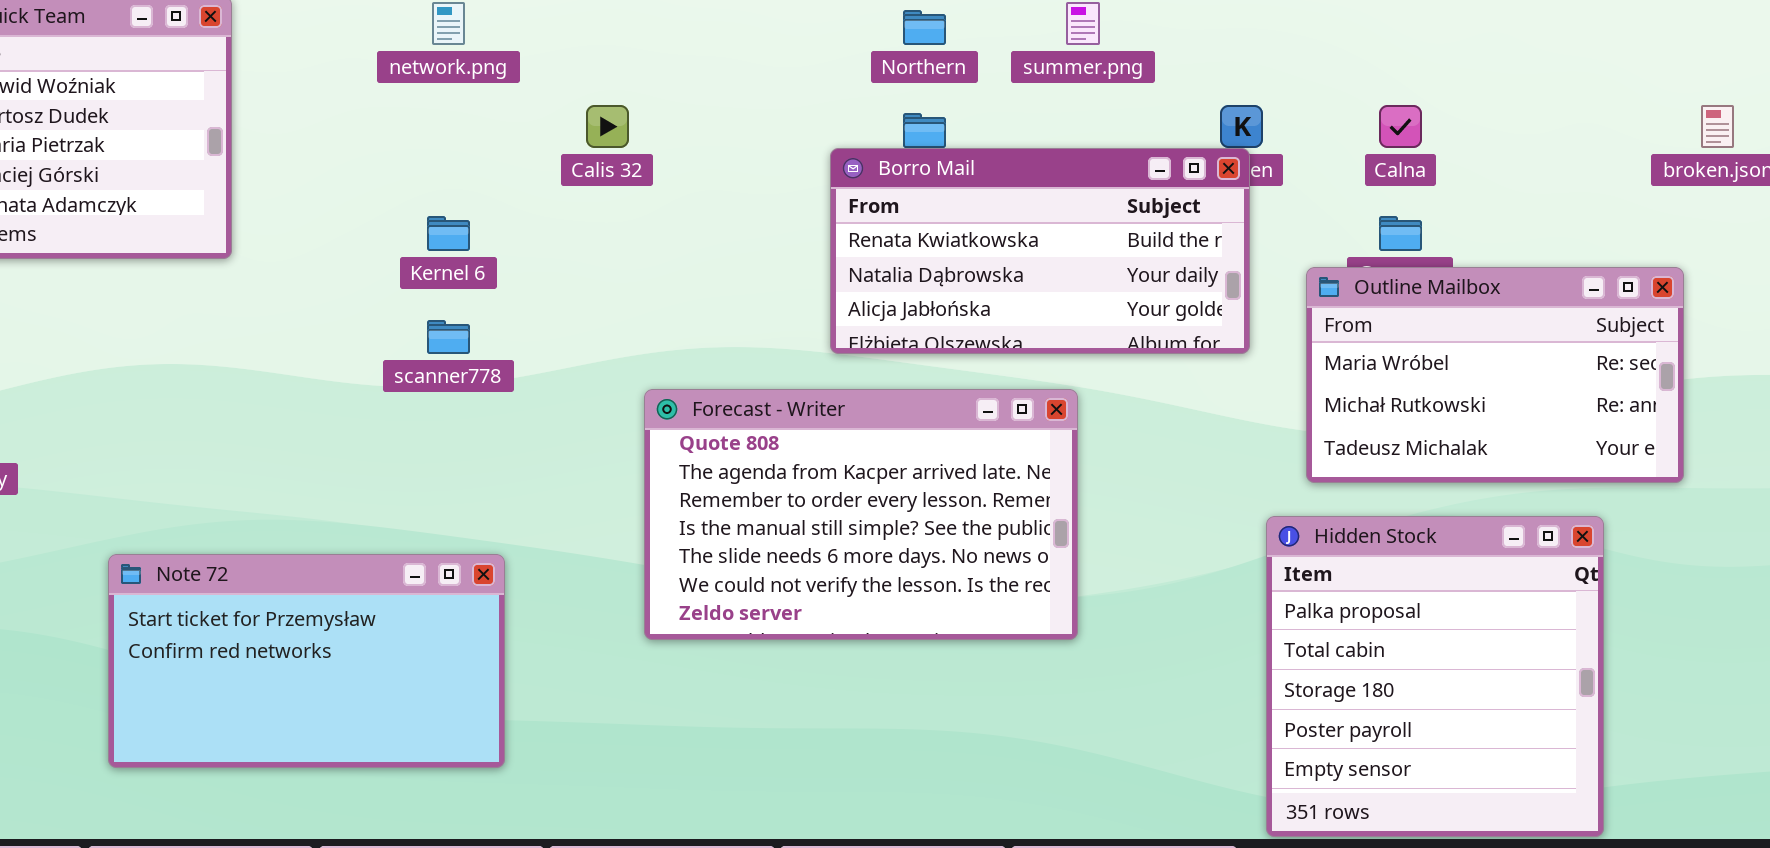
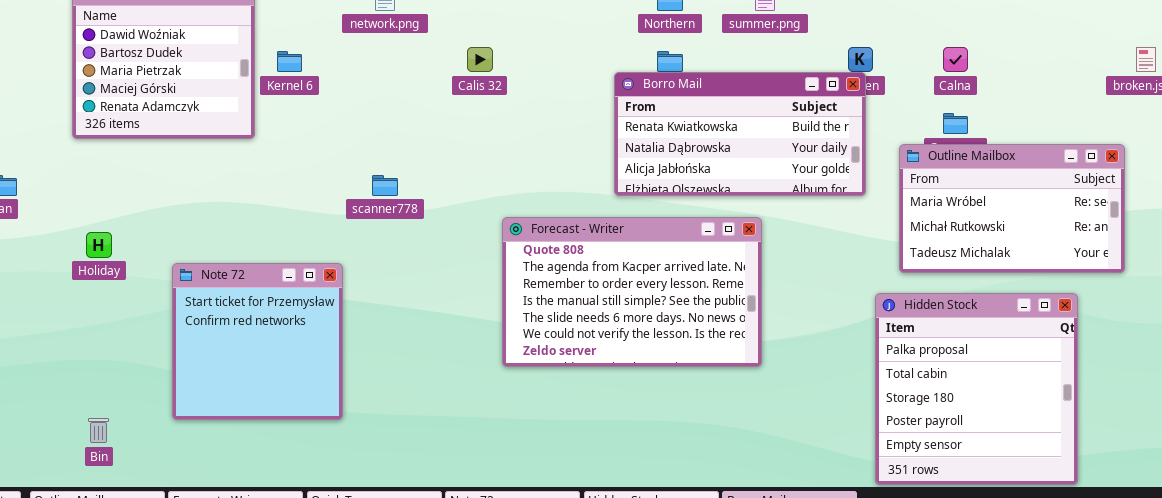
Kernel 6: [427,216,470,251] -> [277,51,302,72], moved
Note 72: [108,554,505,768] -> [172,263,343,420], moved, resized

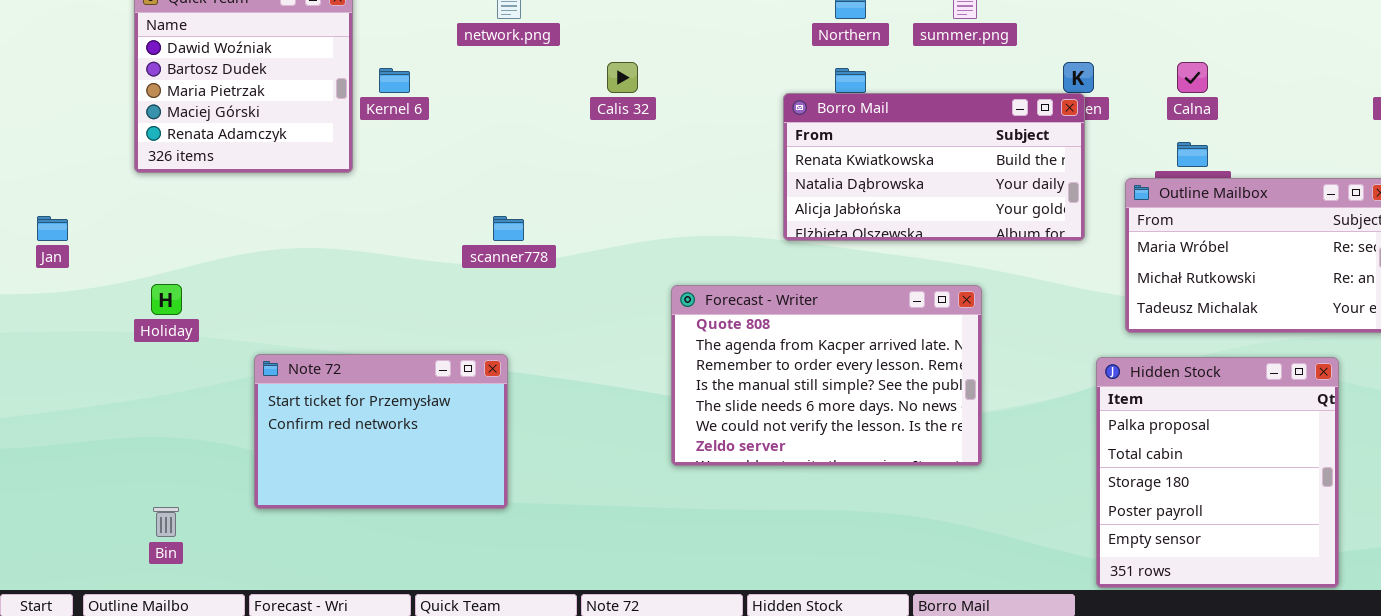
Forecast - Writer: [502,217,762,367] -> [671,285,982,466], moved
Note 72: [172,263,343,420] -> [254,354,508,509], resized

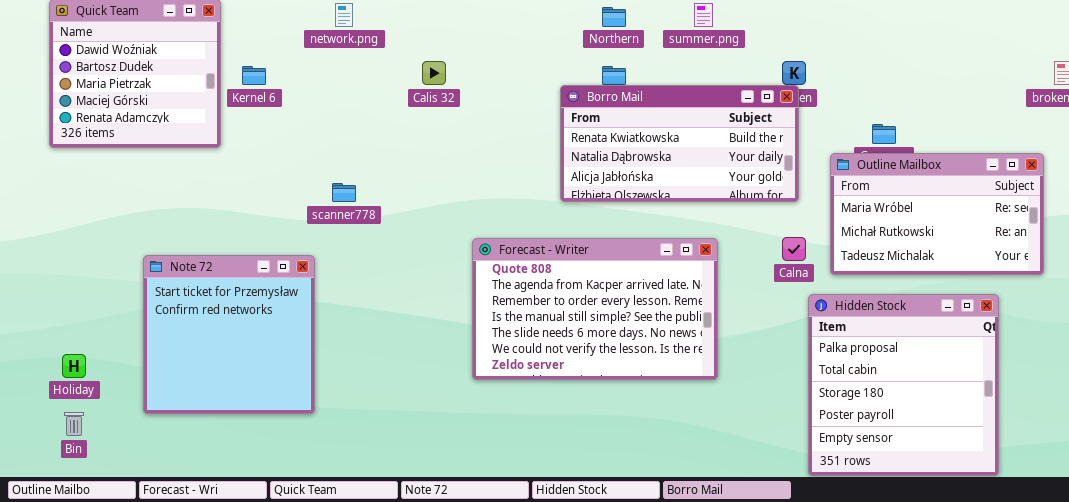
Calna: [1177,62,1208,93] -> [782,237,806,261], moved
Holiday: [151,284,182,315] -> [62,354,86,378], moved
Note 72: [254,354,508,509] -> [143,255,315,414], resized

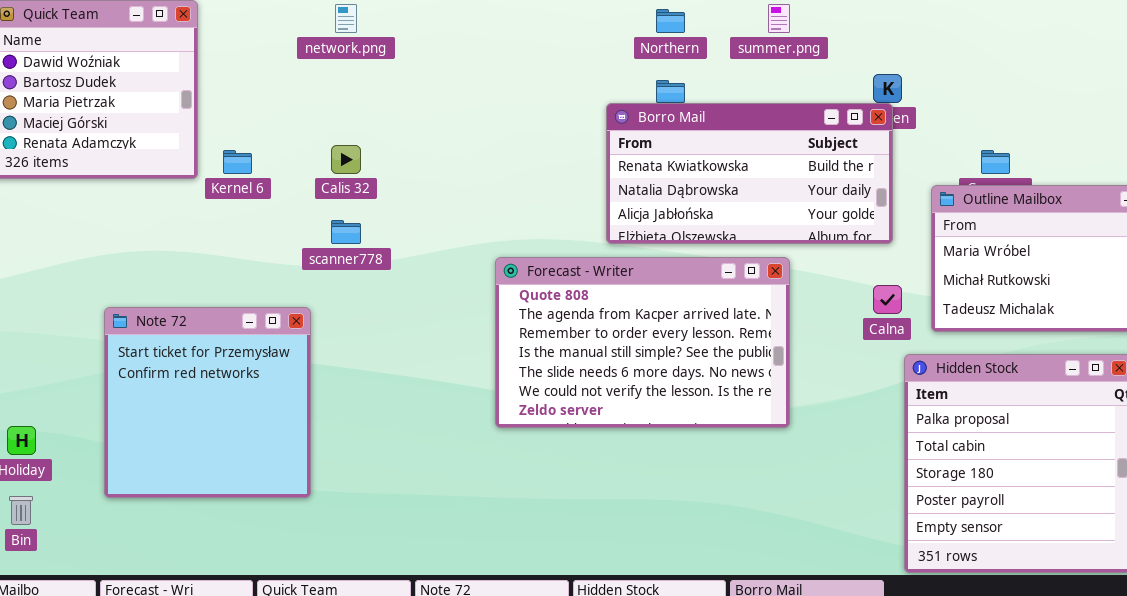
Calis 32: [422,61,446,85] -> [331,145,361,174], moved
Kernel 6: [242,66,266,85] -> [223,150,252,174], moved
Forecast - Writer: [472,238,718,380] -> [495,257,790,428], moved

